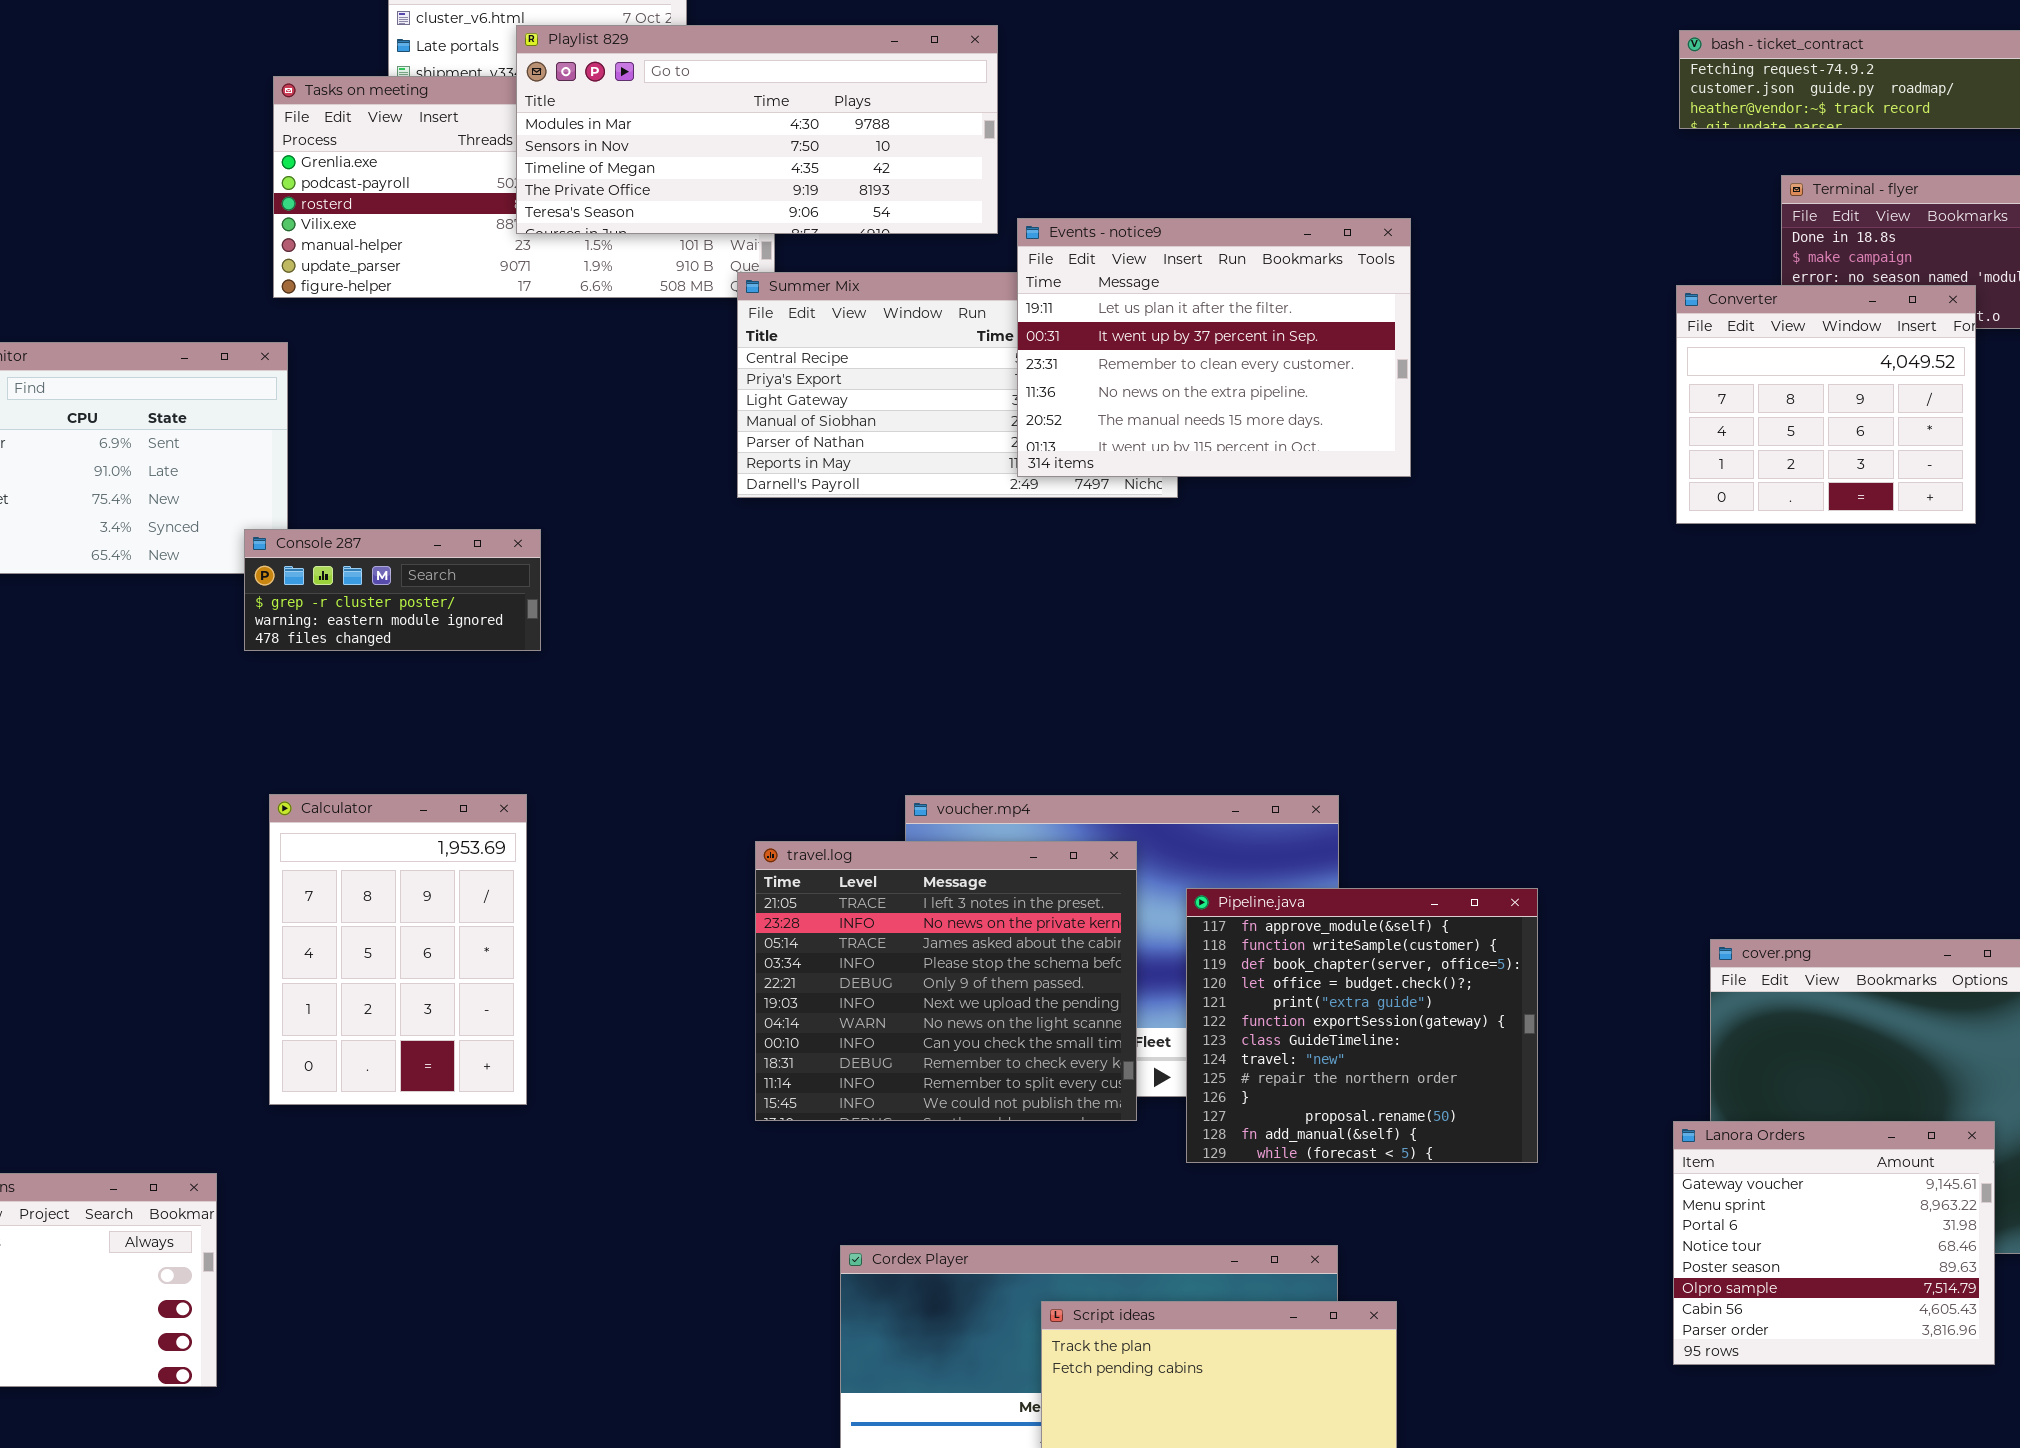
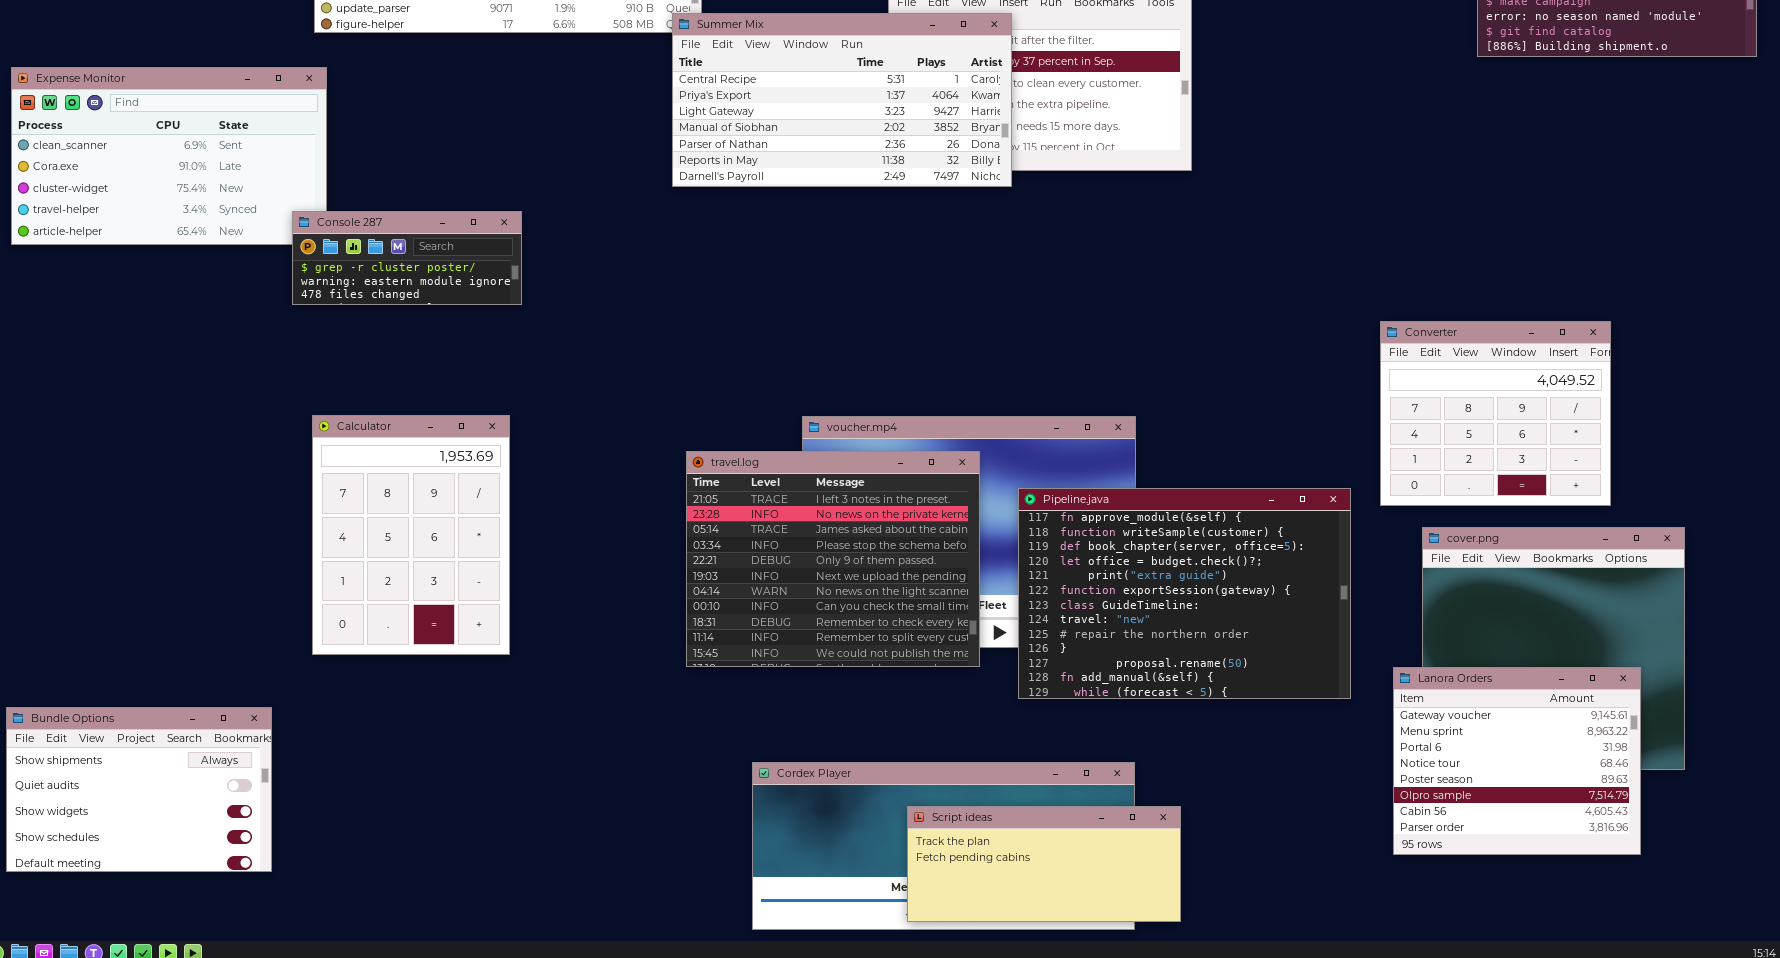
Summer Mix: [737,272,1178,498] -> [672,13,1012,187], raised
Converter: [1676,285,1976,524] -> [1380,321,1611,506], moved
Pipeline.java: [1186,888,1538,1163] -> [1018,488,1351,699], resized

